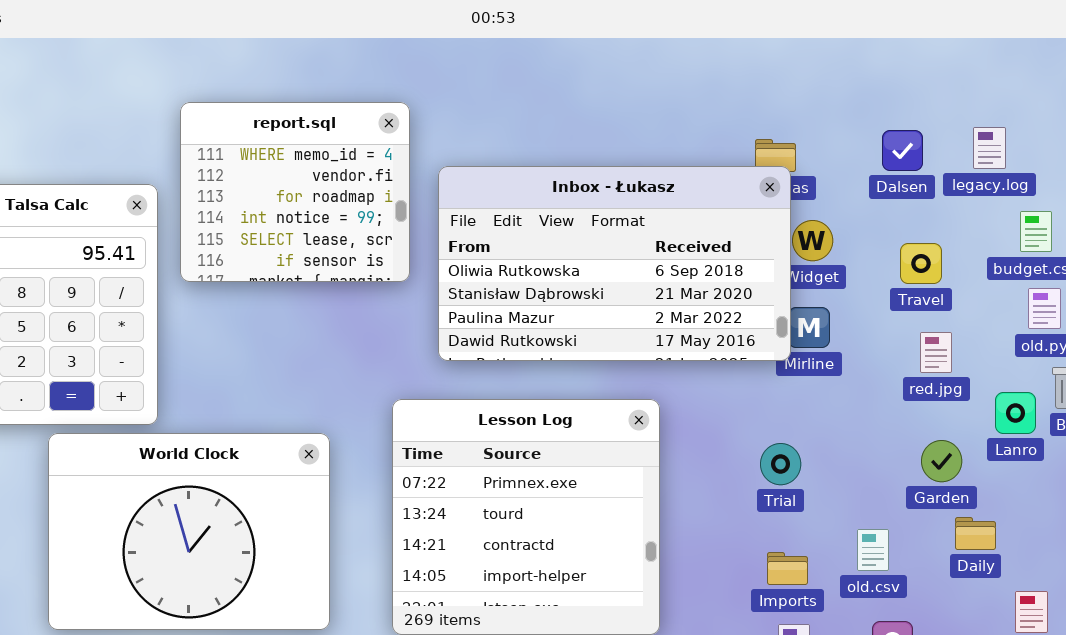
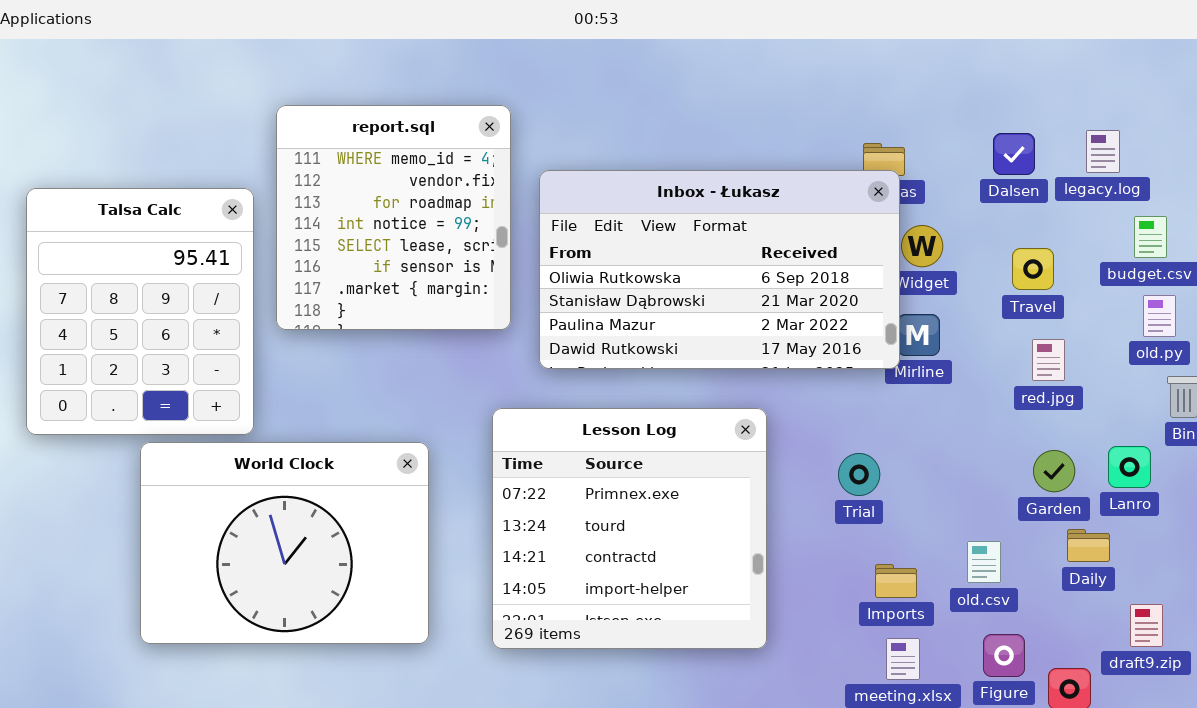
report.sql: [180,102,410,282] -> [276,105,511,330], resized
Lanro: [995,392,1036,434] -> [1108,446,1151,488], moved
Trial: [760,443,801,485] -> [838,453,880,496], moved

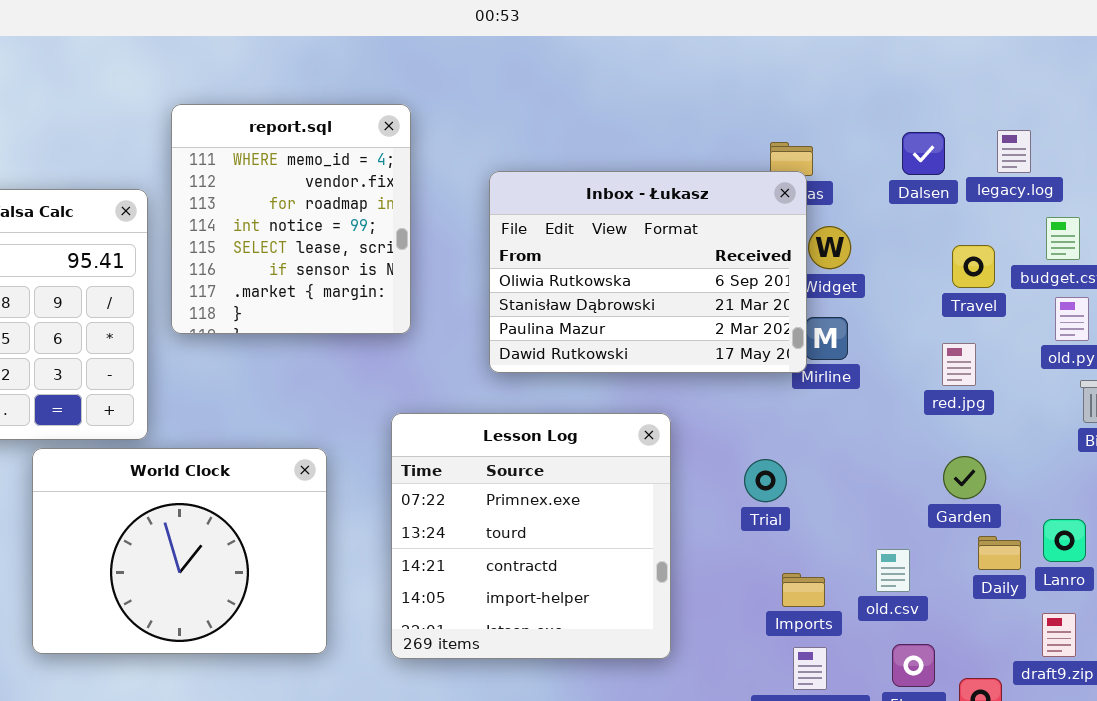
Inbox - Łukasz: [539,170,900,369] -> [489,171,807,373], resized
Travel: [1012,248,1054,290] -> [952,245,995,288], moved
Lanro: [1108,446,1151,488] -> [1043,519,1086,562], moved

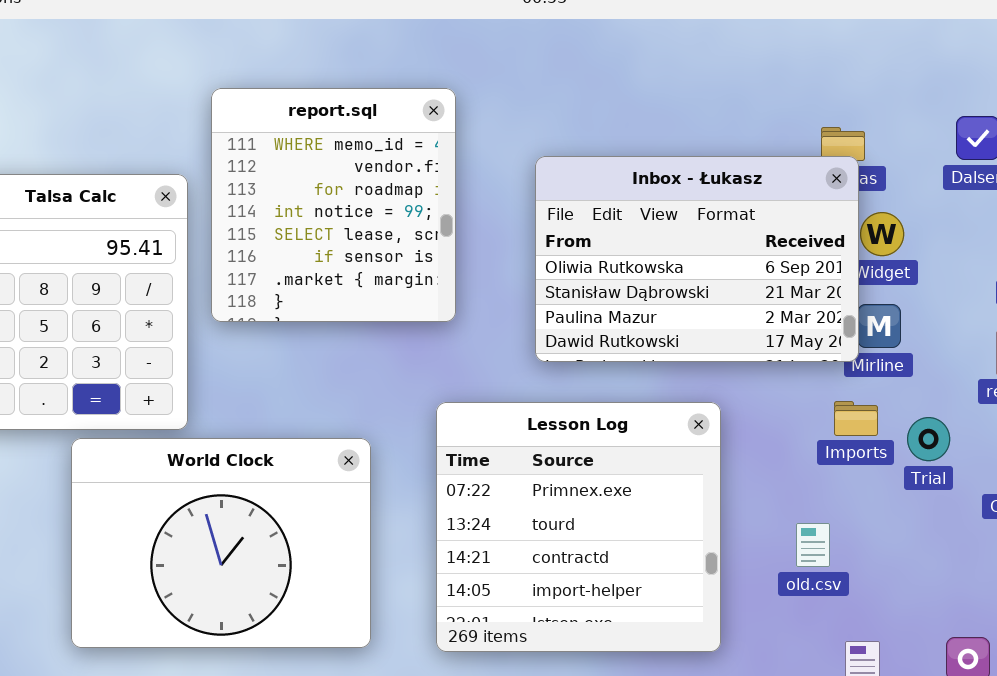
Trial: [744,459,787,502] -> [907,417,950,461], moved
old.csv: [876,549,910,592] -> [796,523,830,567], moved
Imports: [782,573,825,607] -> [834,401,878,436], moved

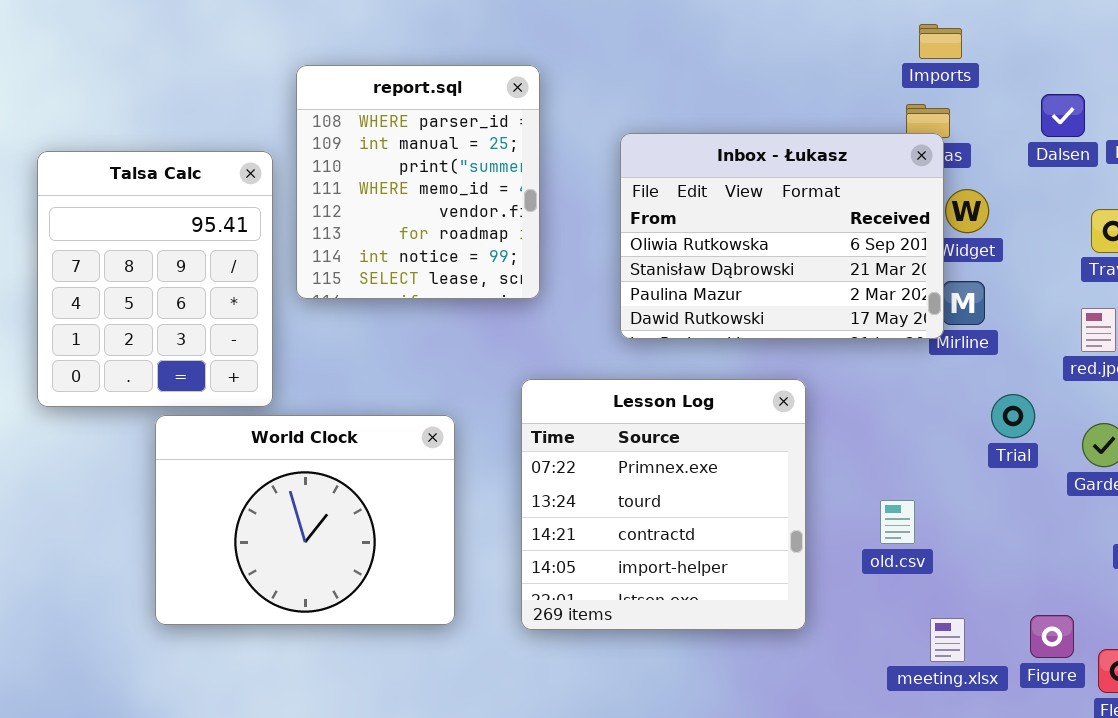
report.sql: [211,88,456,322] -> [296,65,540,299], scrolled up 3 rows
Imports: [834,401,878,436] -> [919,24,962,59], moved

